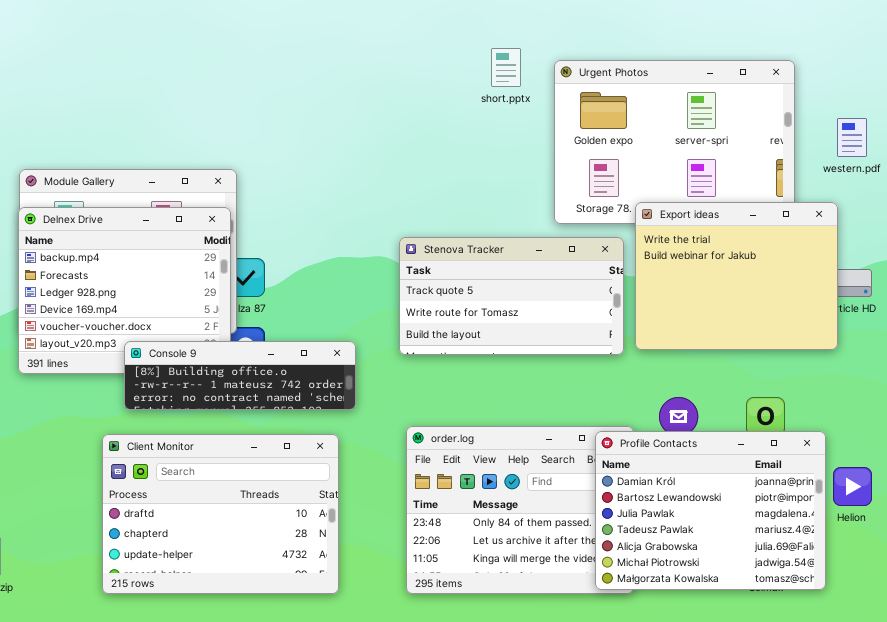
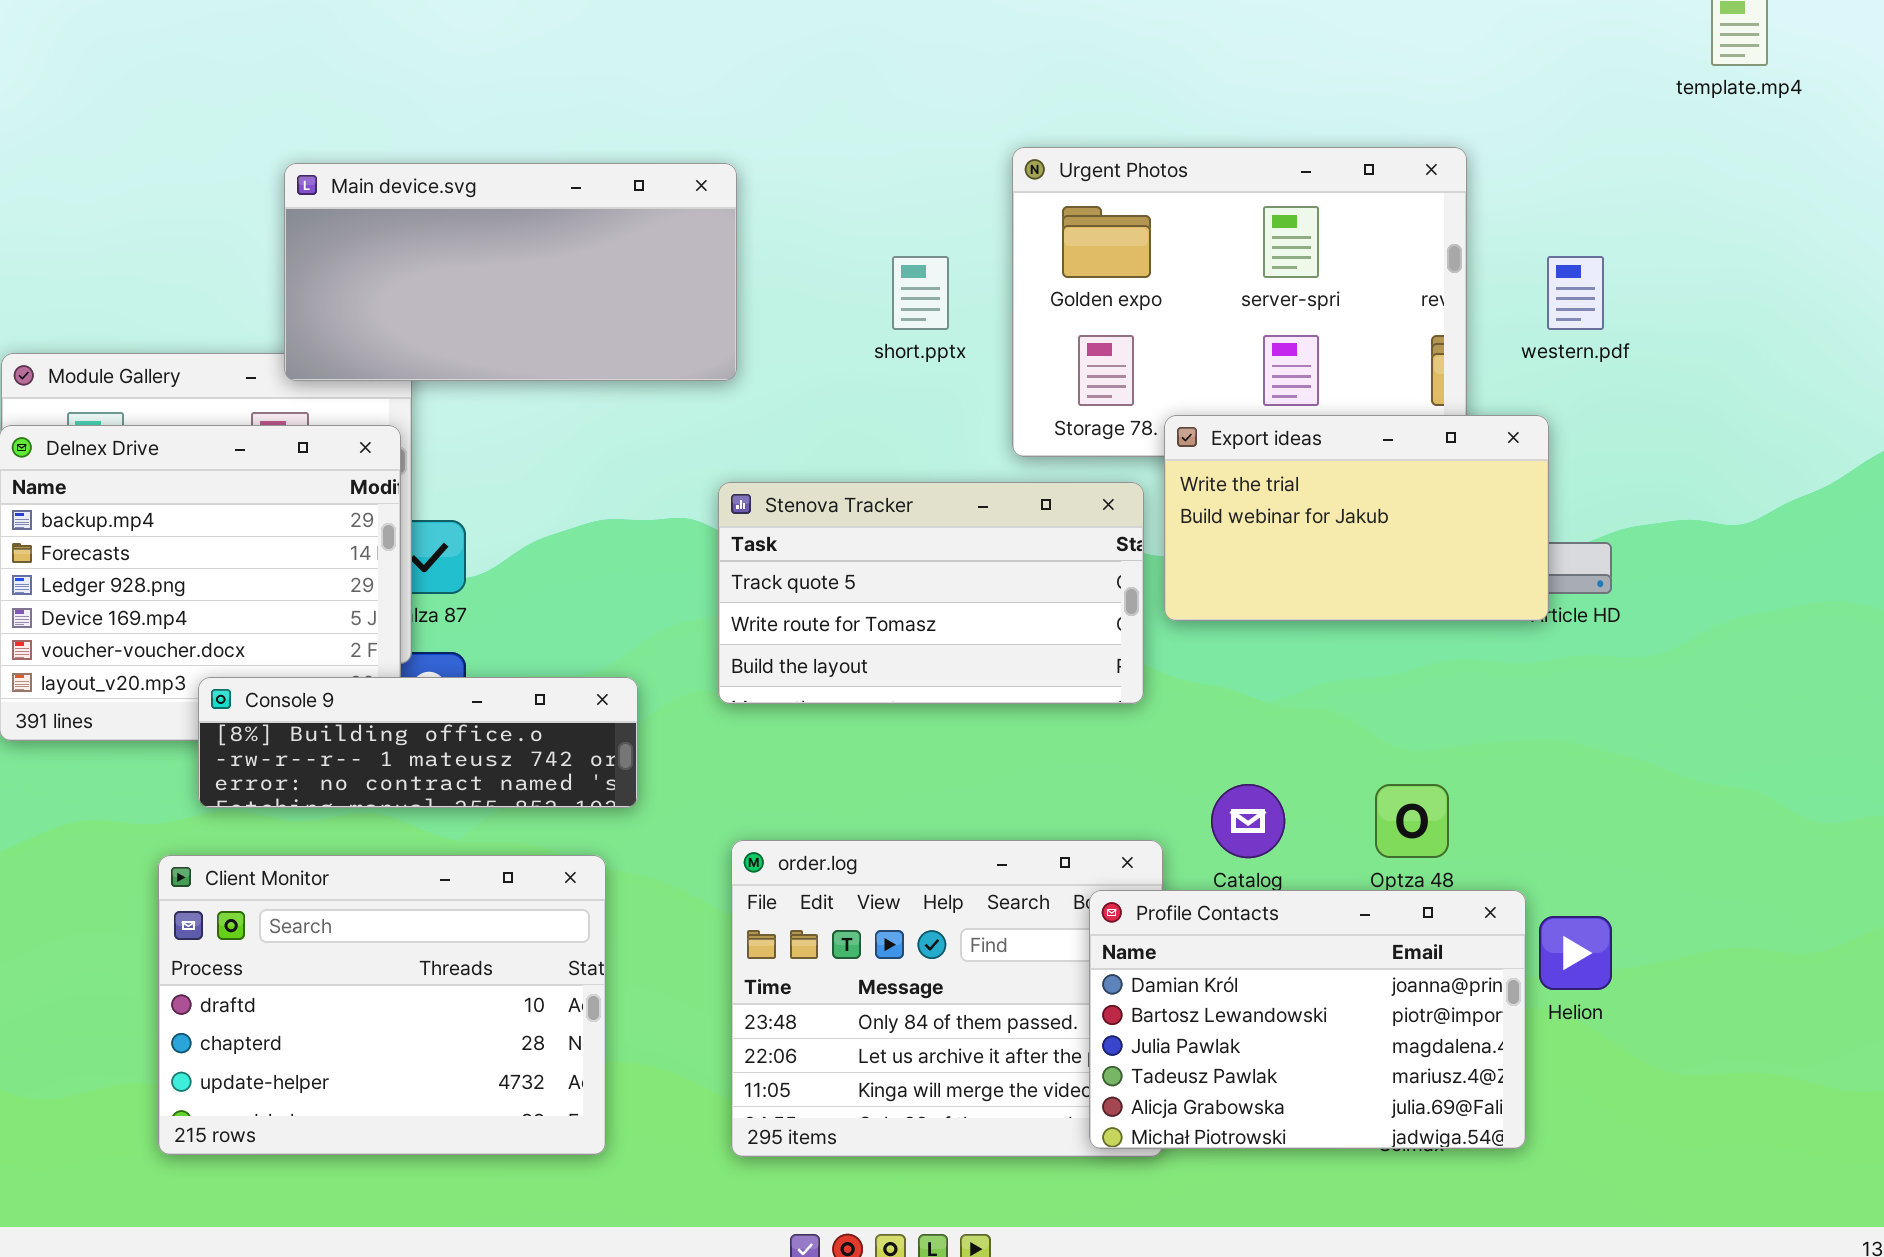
short.pptx: [491,48,521,87] -> [892,256,949,330], moved
Main device.svg: none -> [284,163,737,381], opened
Export ideas: [635,202,838,350] -> [1164,415,1549,621], resized
Profile Contacts: [595,431,826,590] -> [1089,890,1526,1149], resized

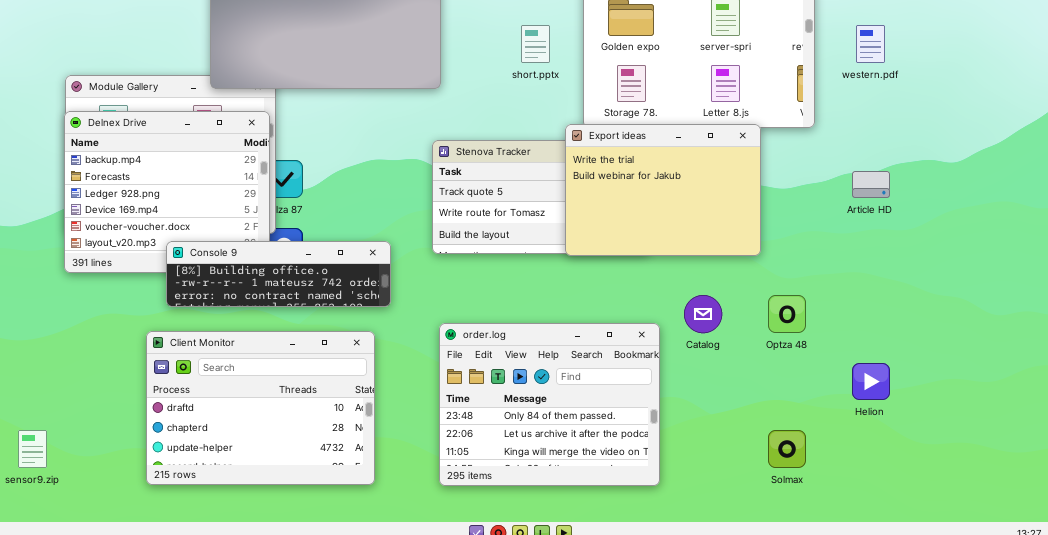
Export ideas: [1164,415,1549,621] -> [565,124,761,256], moved, resized
Profile Contacts: [1089,890,1526,1149] -> none, closed

